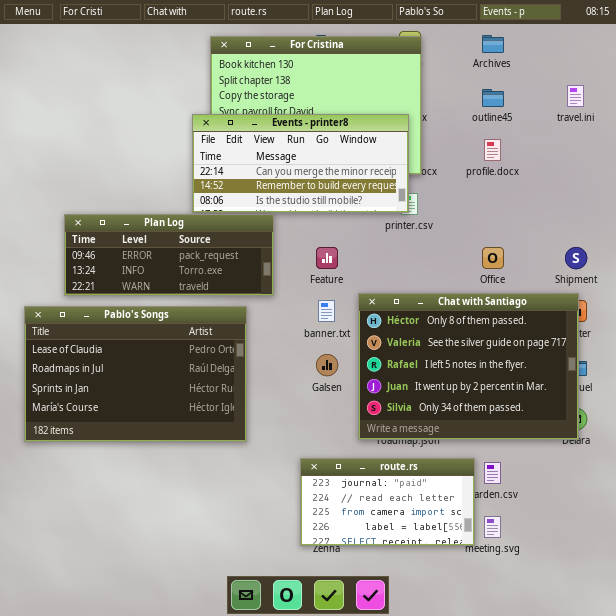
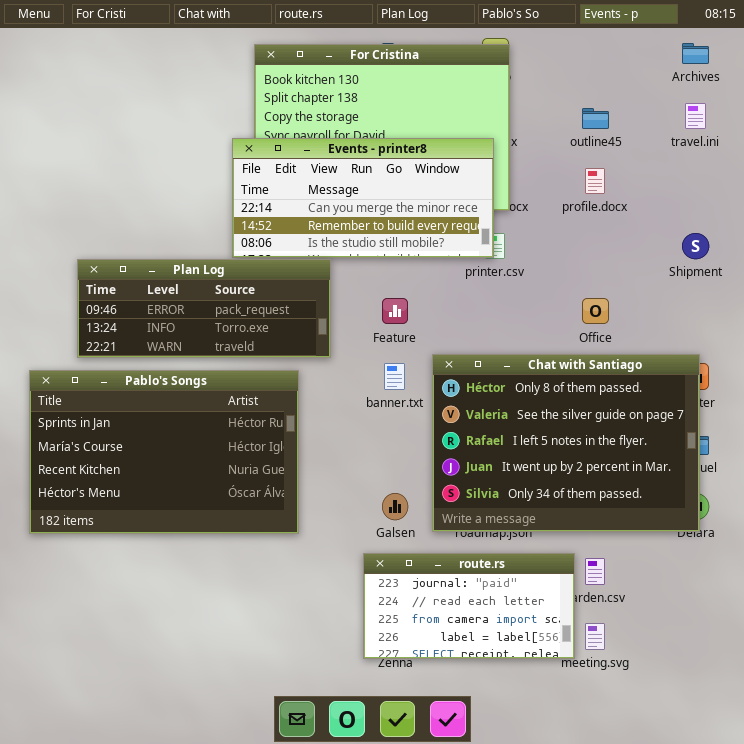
Archives: [482,35,504,53] -> [682,43,709,64], moved
Shipment: [565,247,587,269] -> [682,233,709,259], moved
Pablo's Songs: [24,306,247,442] -> [29,370,299,534], scrolled down 2 rows
Galsen: [316,354,338,376] -> [382,493,408,520], moved

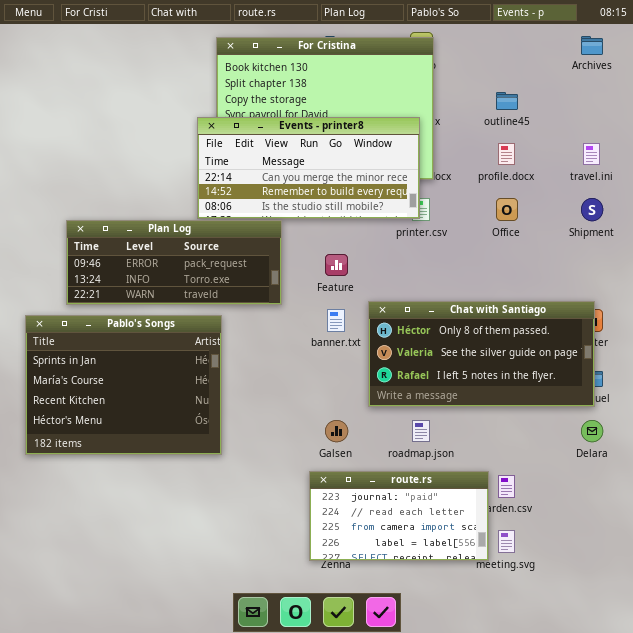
travel.ini: [685,103,706,129] -> [583,143,600,165], moved
Office: [582,298,609,324] -> [496,198,518,221], moved
Chat with Santiago: [432,354,700,532] -> [368,301,595,407], resized
Pablo's Songs: [29,370,299,534] -> [25,315,222,455], resized

